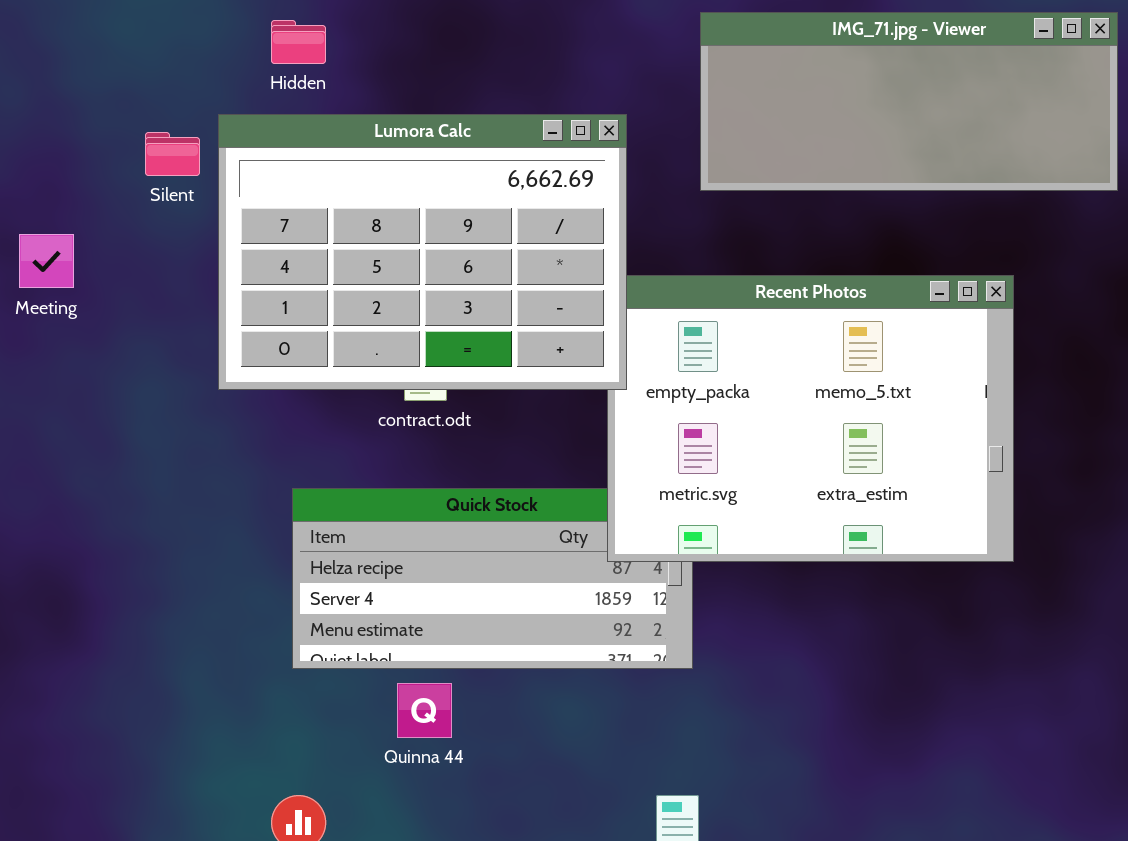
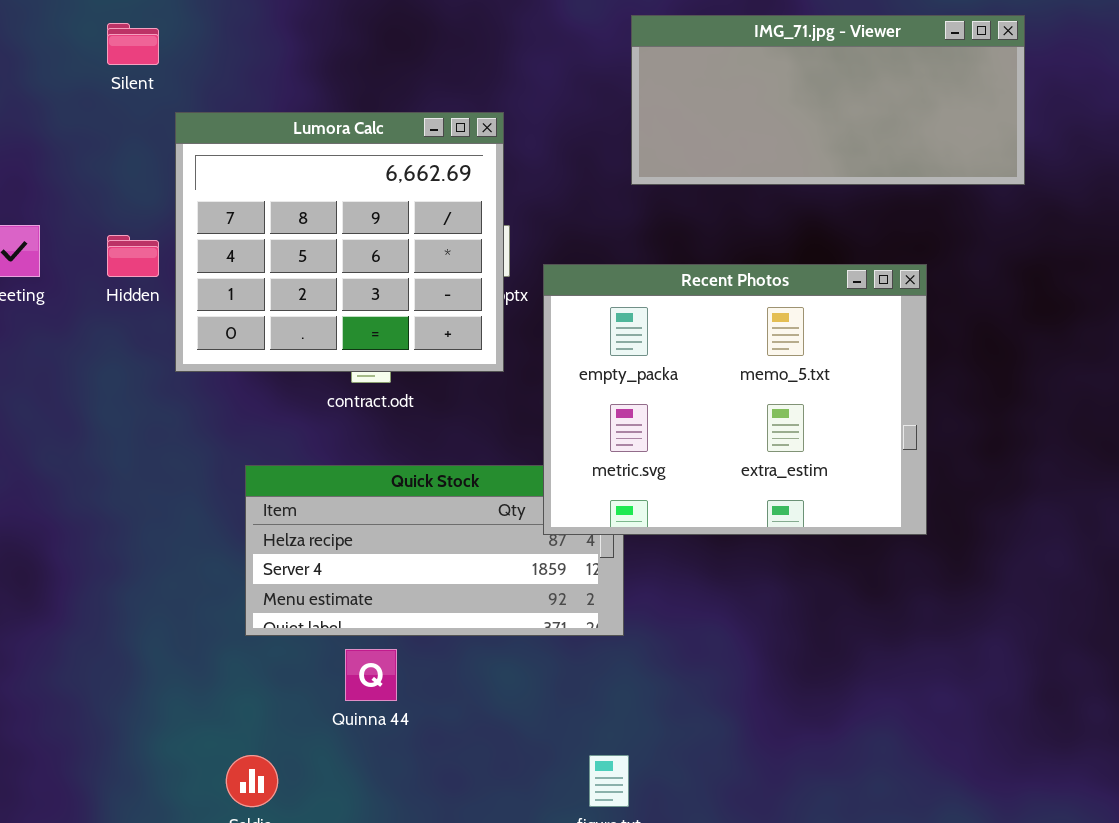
Hidden: [271,20,326,64] -> [107,235,159,277], moved
Lumora Calc: [218,114,627,390] -> [175,112,504,372], resized
Silent: [145,132,200,176] -> [107,23,159,65], moved

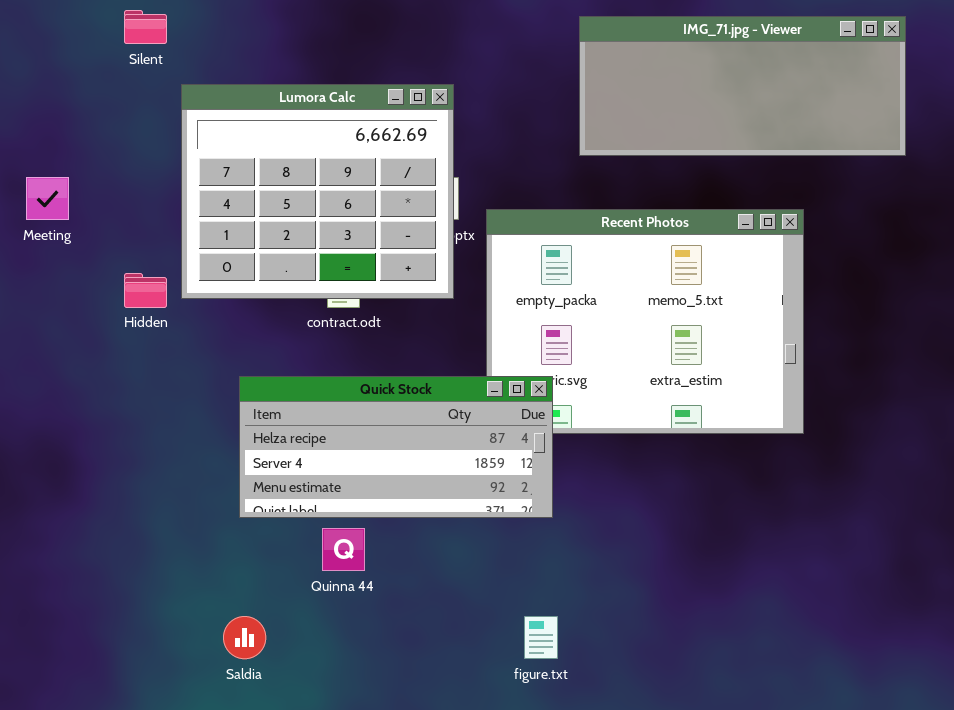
IMG_71.jpg - Viewer: [631,15,1025,185] -> [579,16,906,156], moved
Hidden: [107,235,159,277] -> [124,273,167,308], moved
Quick Stock: [245,465,624,636] -> [239,376,553,518], raised

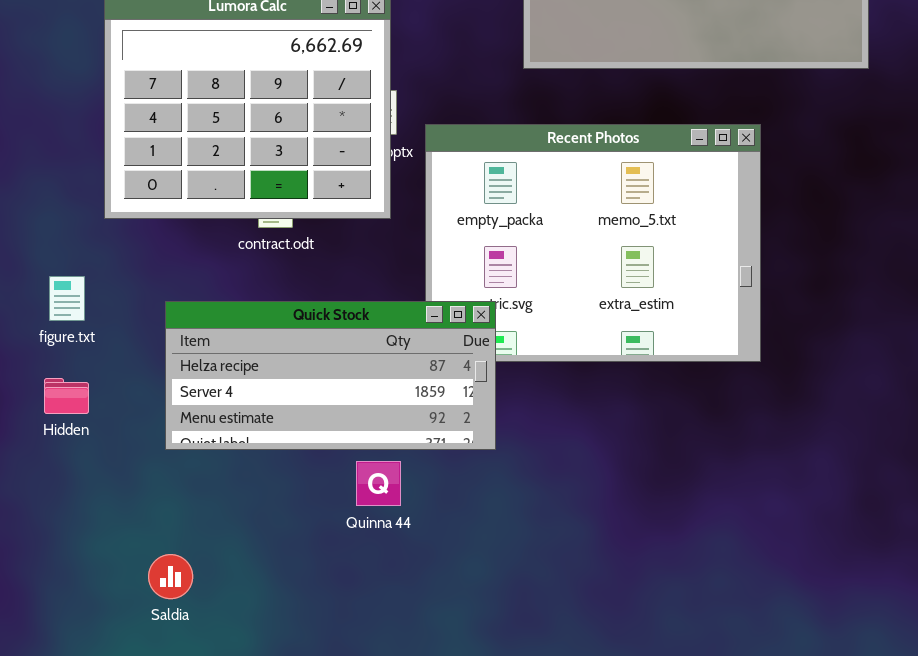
Hidden: [124,273,167,308] -> [44,378,89,414], moved
Quinna 44: [322,528,365,571] -> [356,461,401,506], moved
figure.txt: [524,616,558,659] -> [49,276,85,321], moved

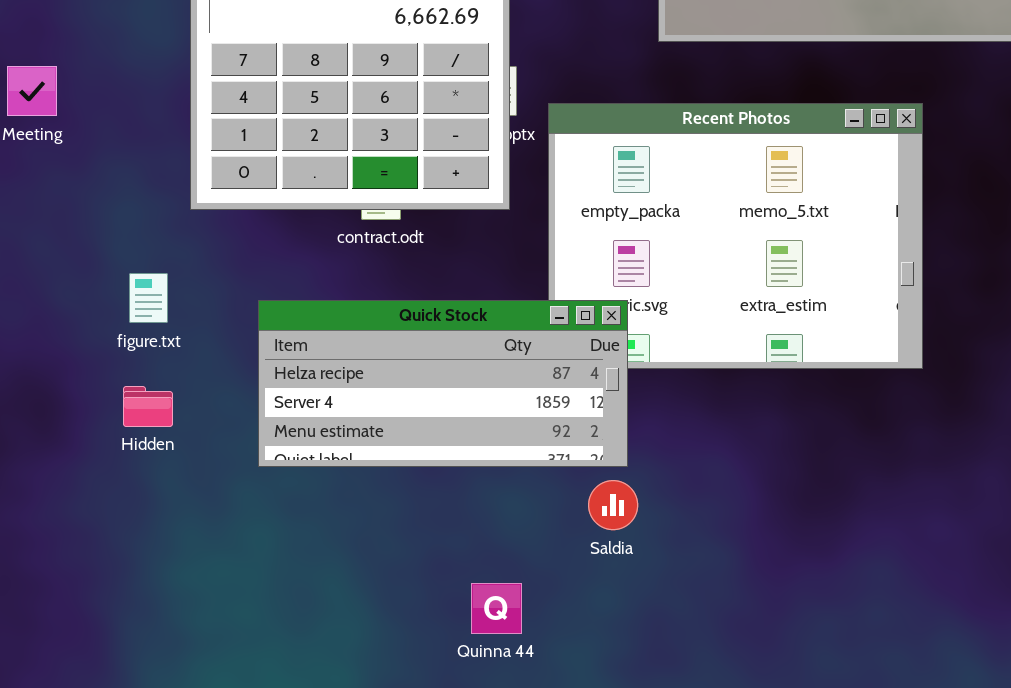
Quinna 44: [356,461,401,506] -> [471,583,522,634], moved
Saldia: [148,554,193,599] -> [588,480,638,530], moved

